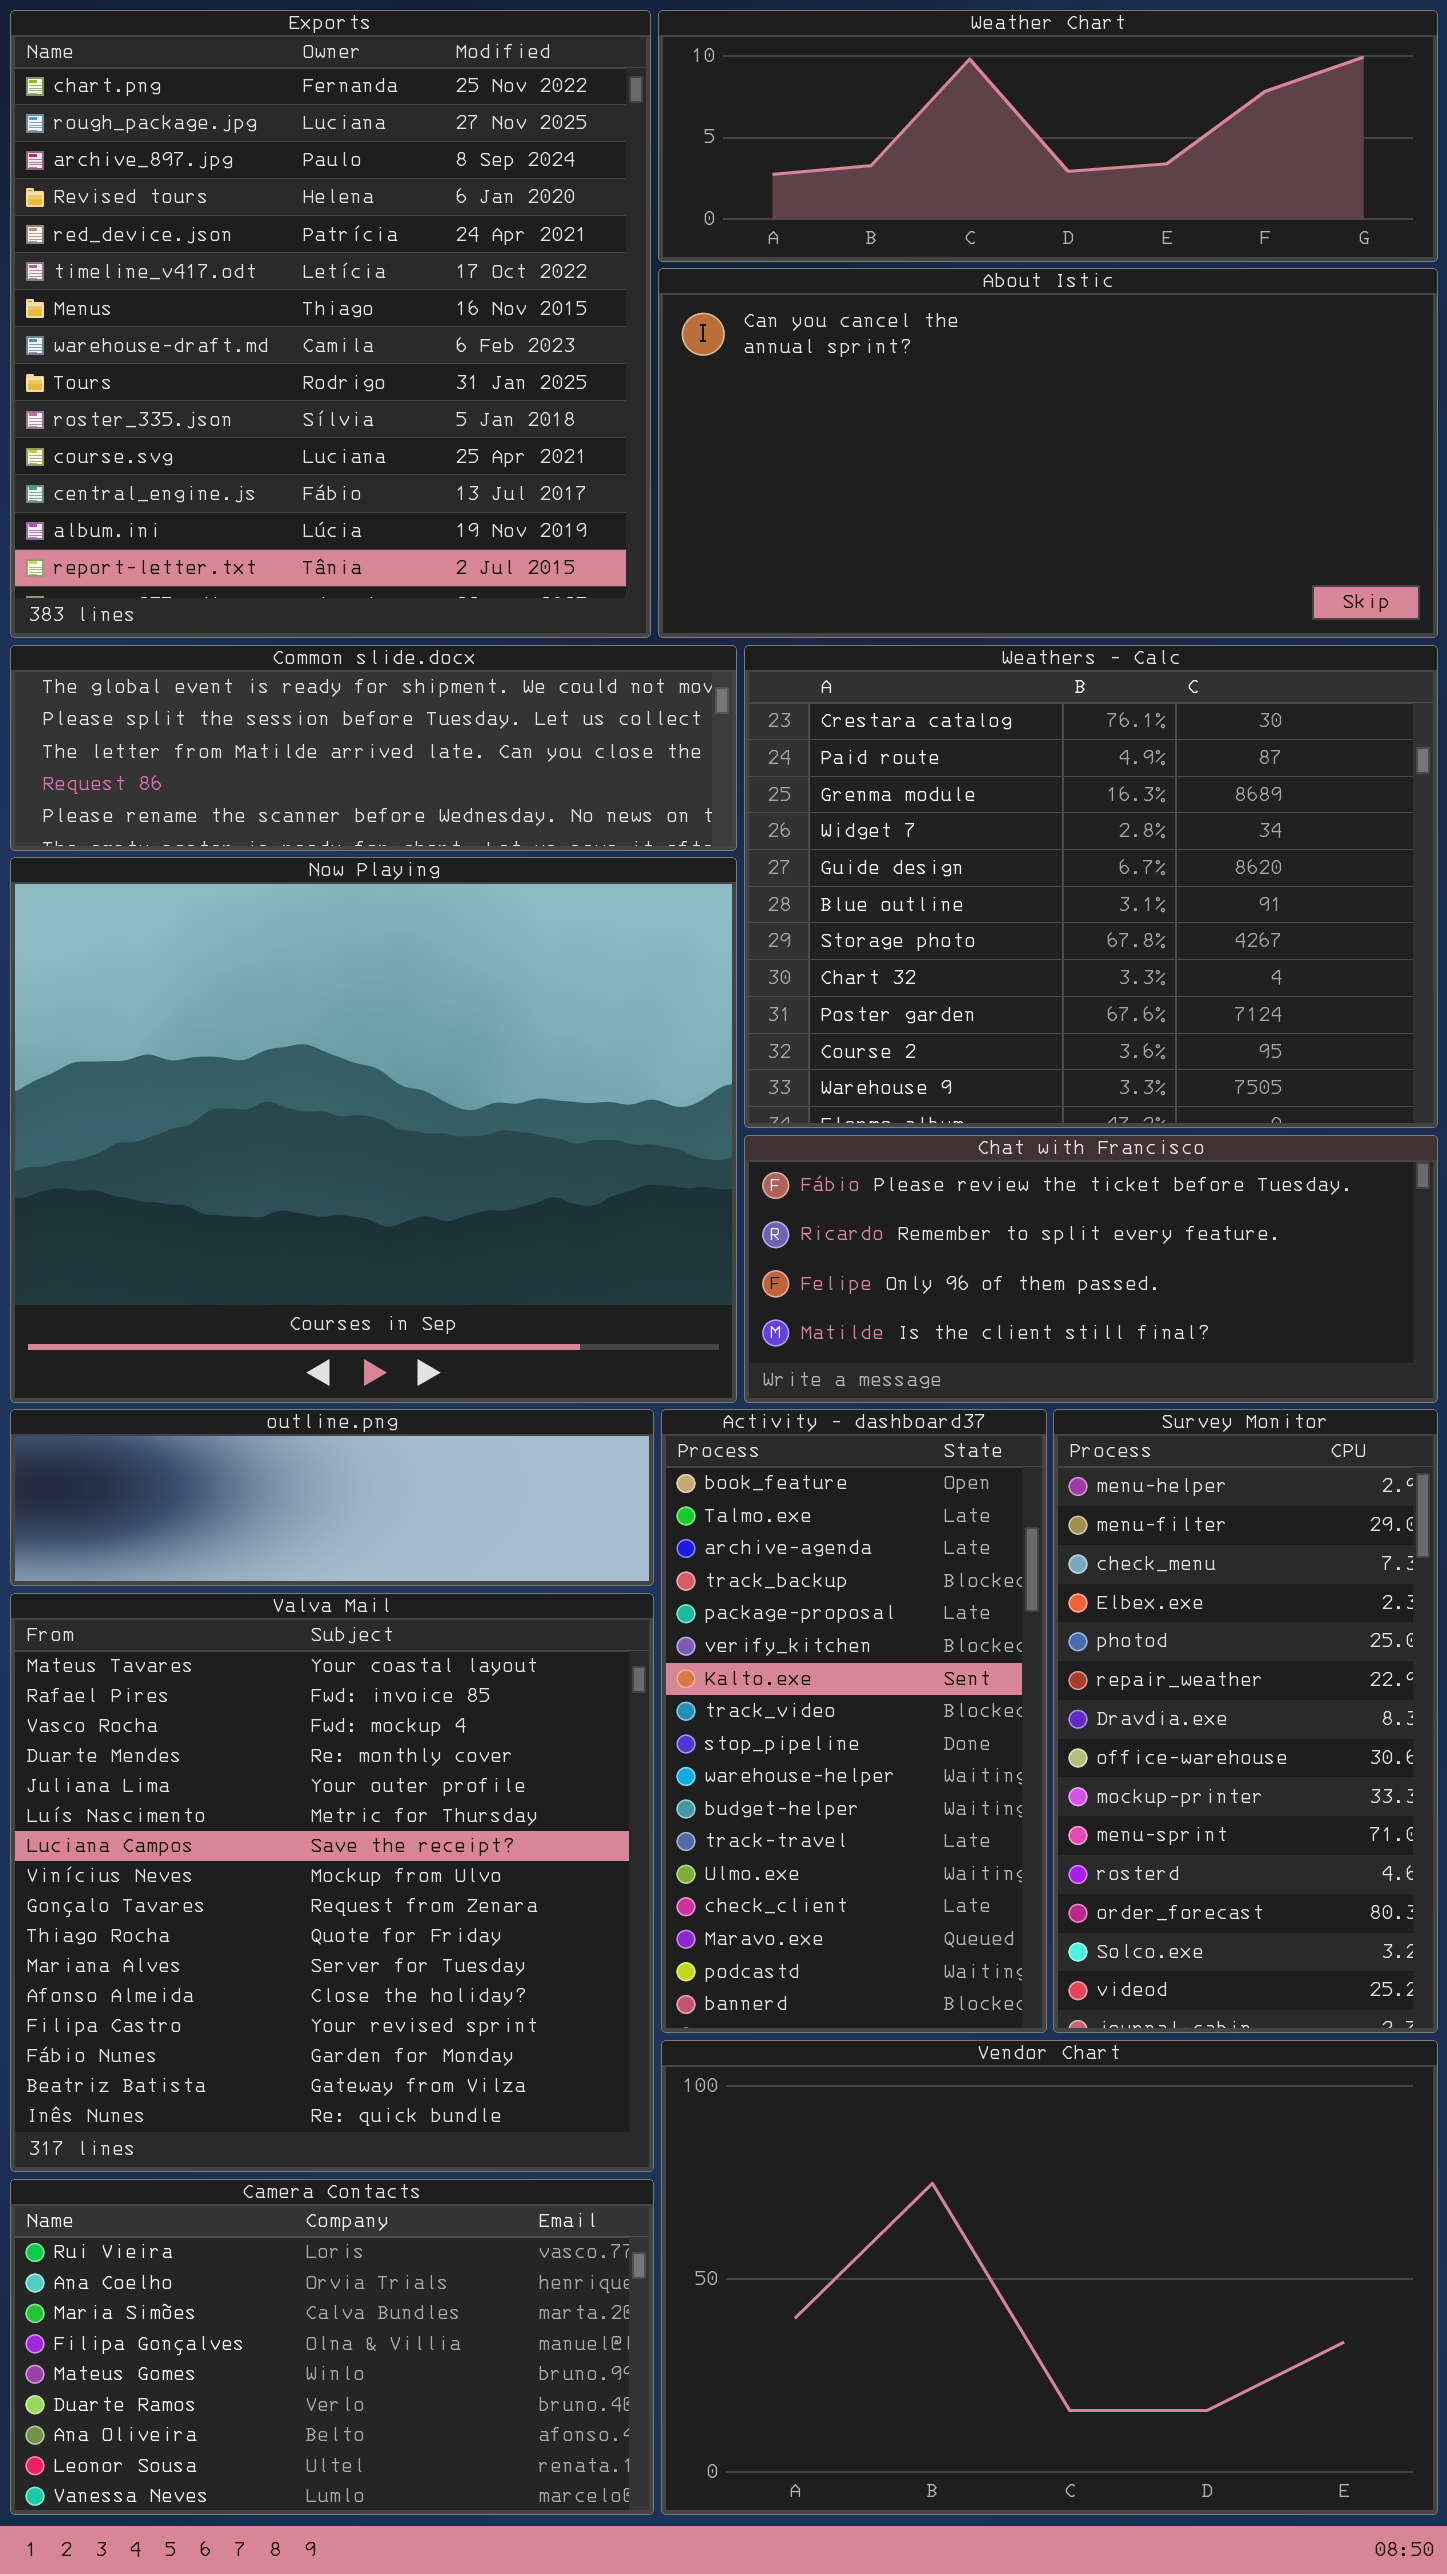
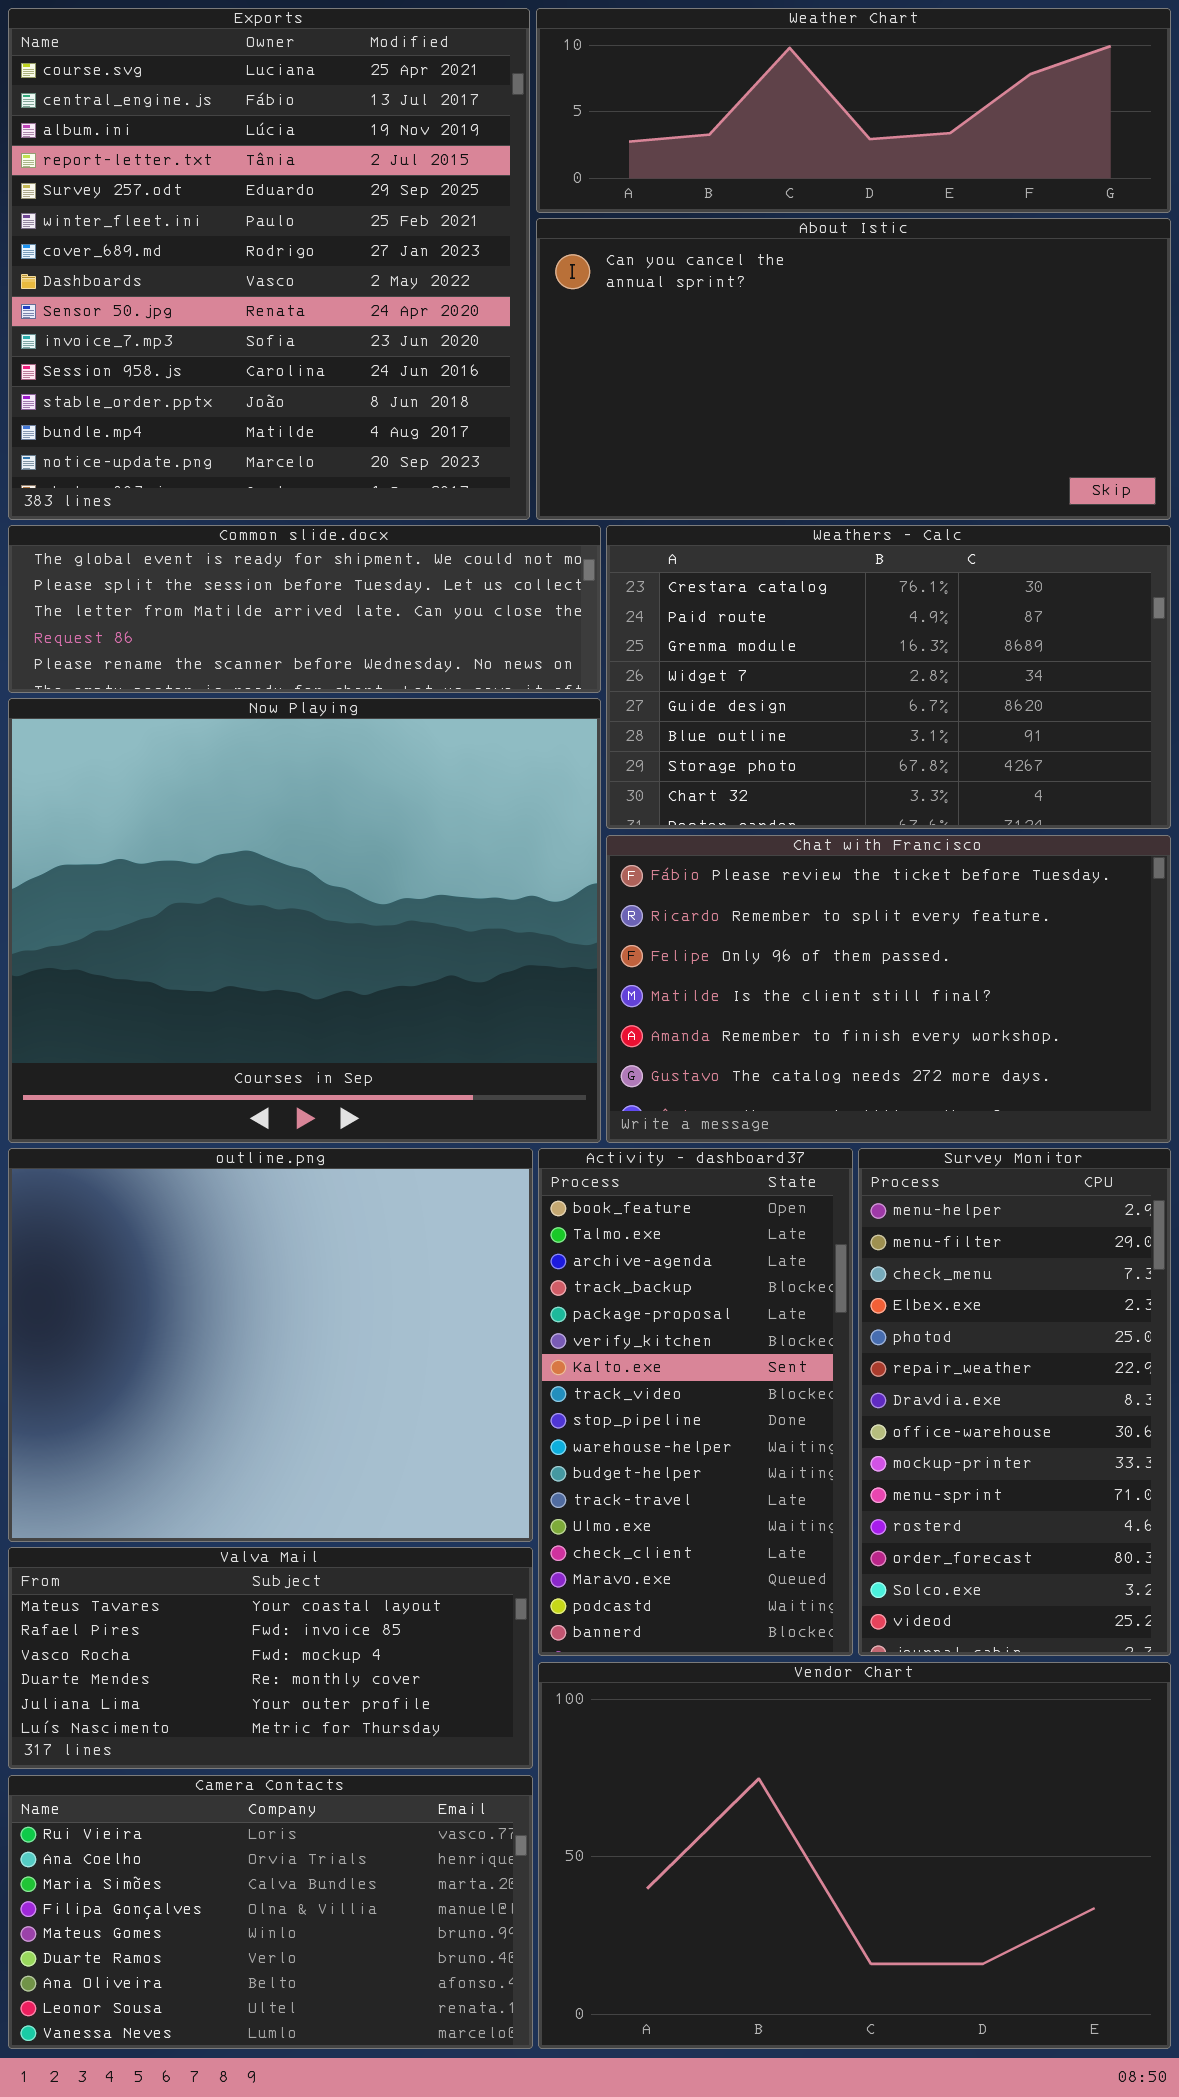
Exports: [10,10,651,638] -> [8,8,530,520], scrolled down 10 rows
Weathers - Calc: [744,645,1438,1128] -> [606,525,1171,829], resized
Chat with Francisco: [744,1135,1438,1403] -> [606,835,1171,1143], resized
outline.png: [10,1409,654,1586] -> [8,1148,533,1542], resized
Valva Mail: [10,1593,654,2172] -> [8,1547,533,1769], resized

